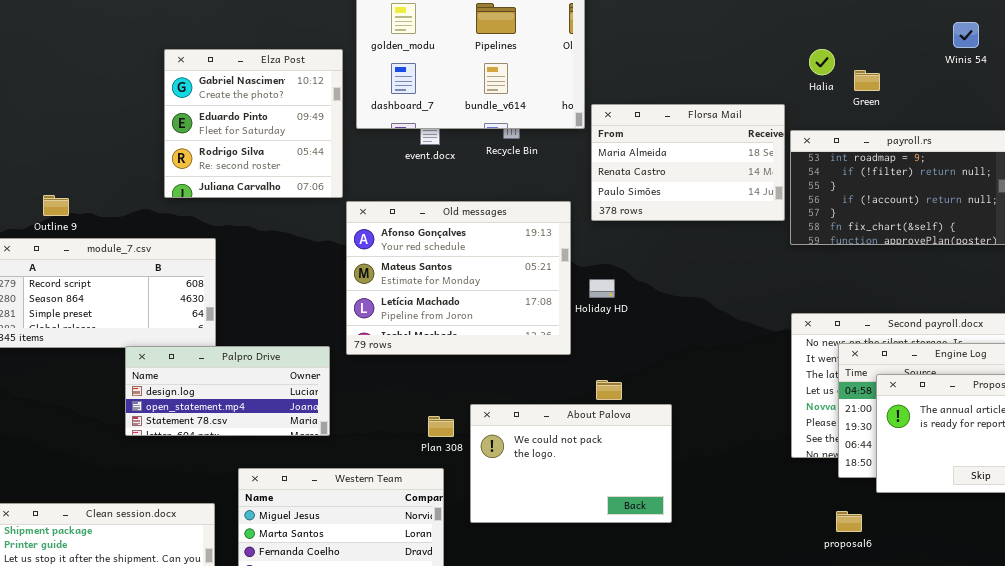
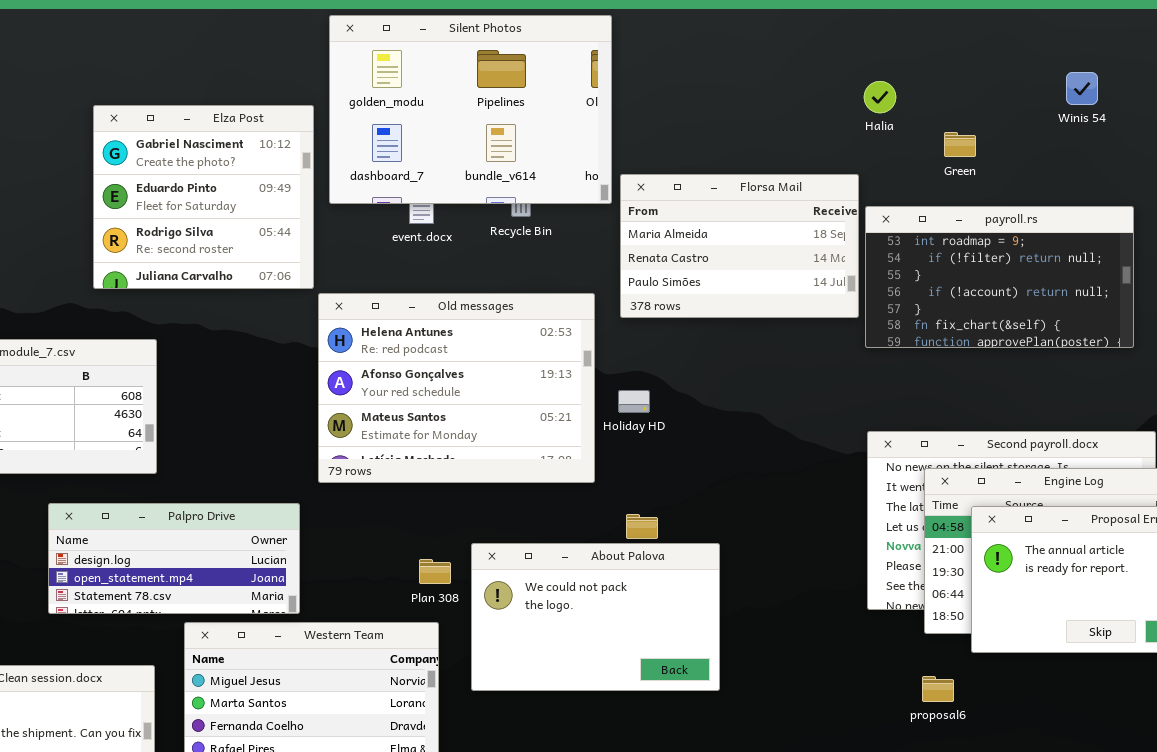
Halia: [809,49,835,75] -> [864,81,896,113], moved
Old messages: [346,201,571,355] -> [318,293,595,483], scrolled up 1 row
Palpro Drive: [125,346,330,436] -> [48,503,300,614], moved

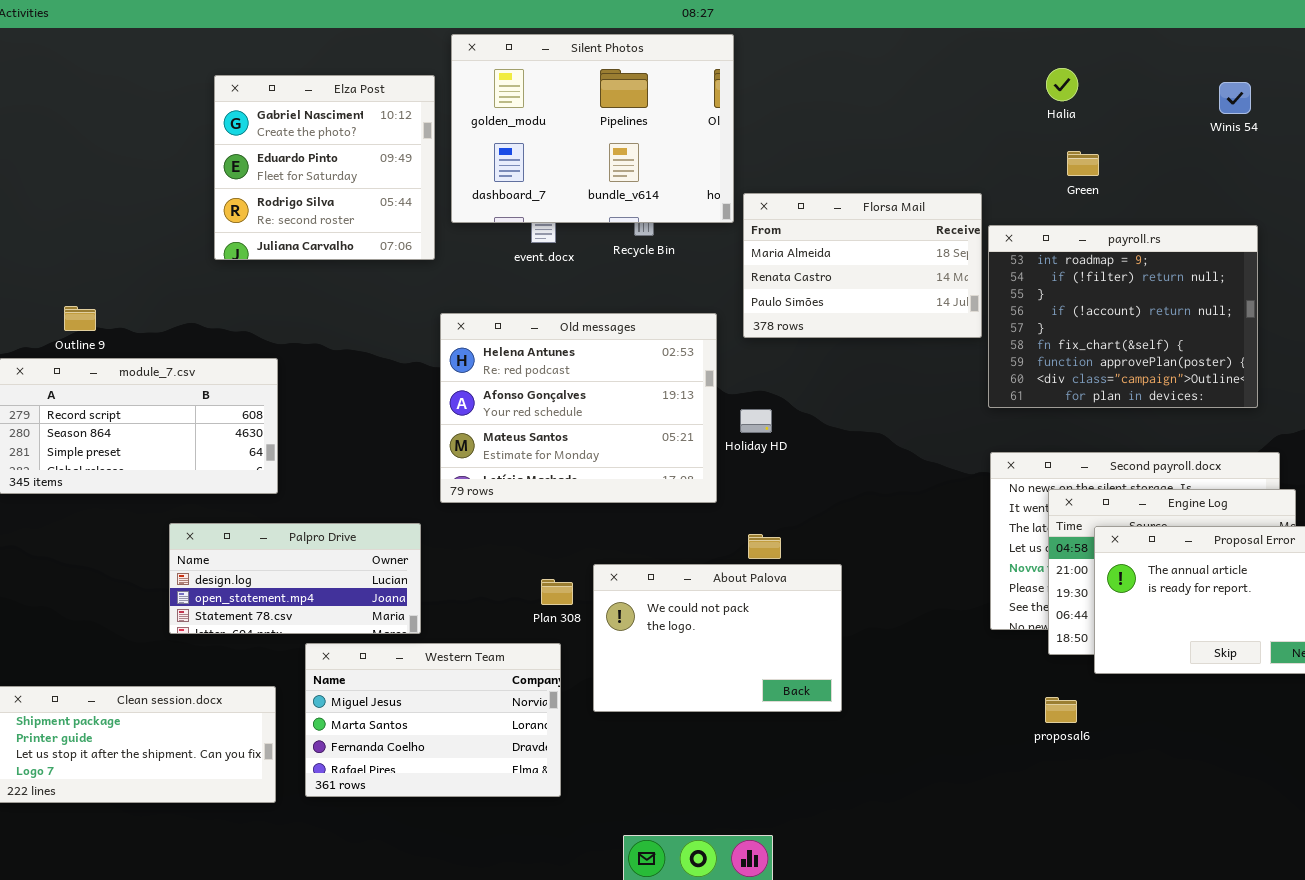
Winis 54: [1066,72,1098,105] -> [1219,82,1251,114], moved
Halia: [864,81,896,113] -> [1046,68,1078,101], moved
Elza Post: [93,105,314,289] -> [214,75,435,260], moved
payroll.rs: [865,206,1134,348] -> [988,225,1258,408], resized

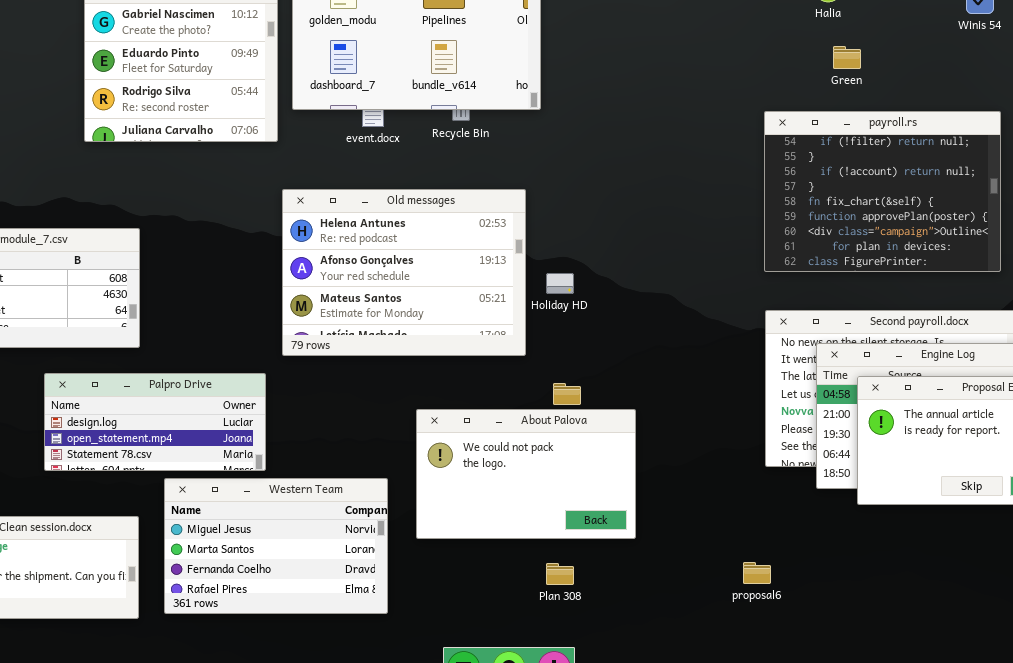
Florsa Mail: [743,193,982,338] -> none, closed
payroll.rs: [988,225,1258,408] -> [764,111,1001,272], scrolled down 1 row
Plan 308: [541,579,573,605] -> [546,563,574,585], moved
proposal6: [1045,697,1077,723] -> [743,562,771,584], moved

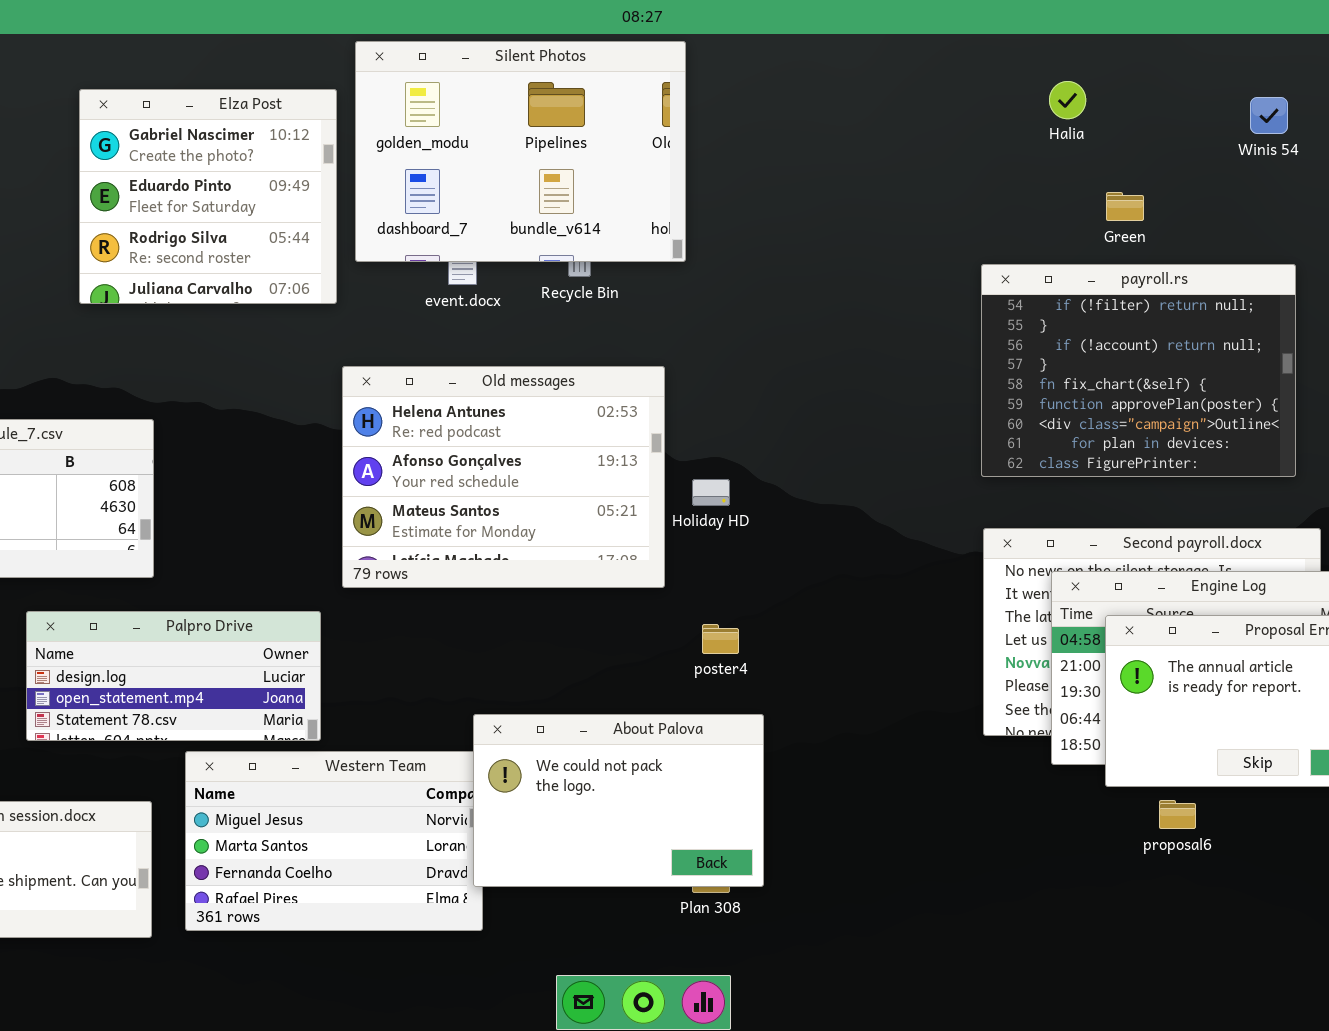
Green: [833,46,861,69] -> [1106,192,1144,221], moved
About Palova: [416,409,636,539] -> [473,714,764,887], moved
proposal6: [743,562,771,584] -> [1159,800,1196,829], moved

